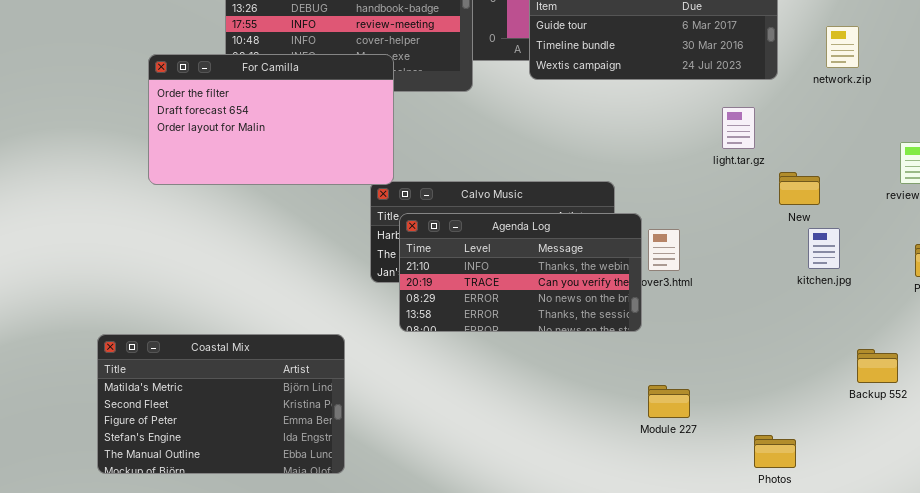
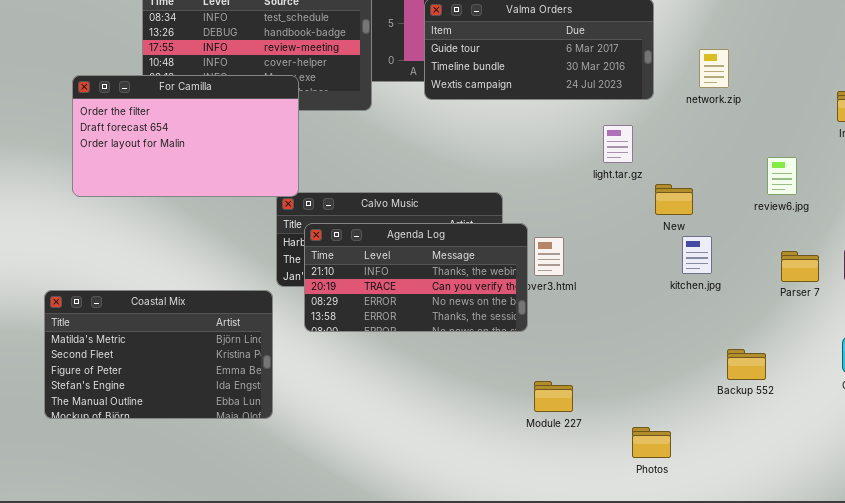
Coastal Mix: [97,334,345,474] -> [44,290,273,419], moved

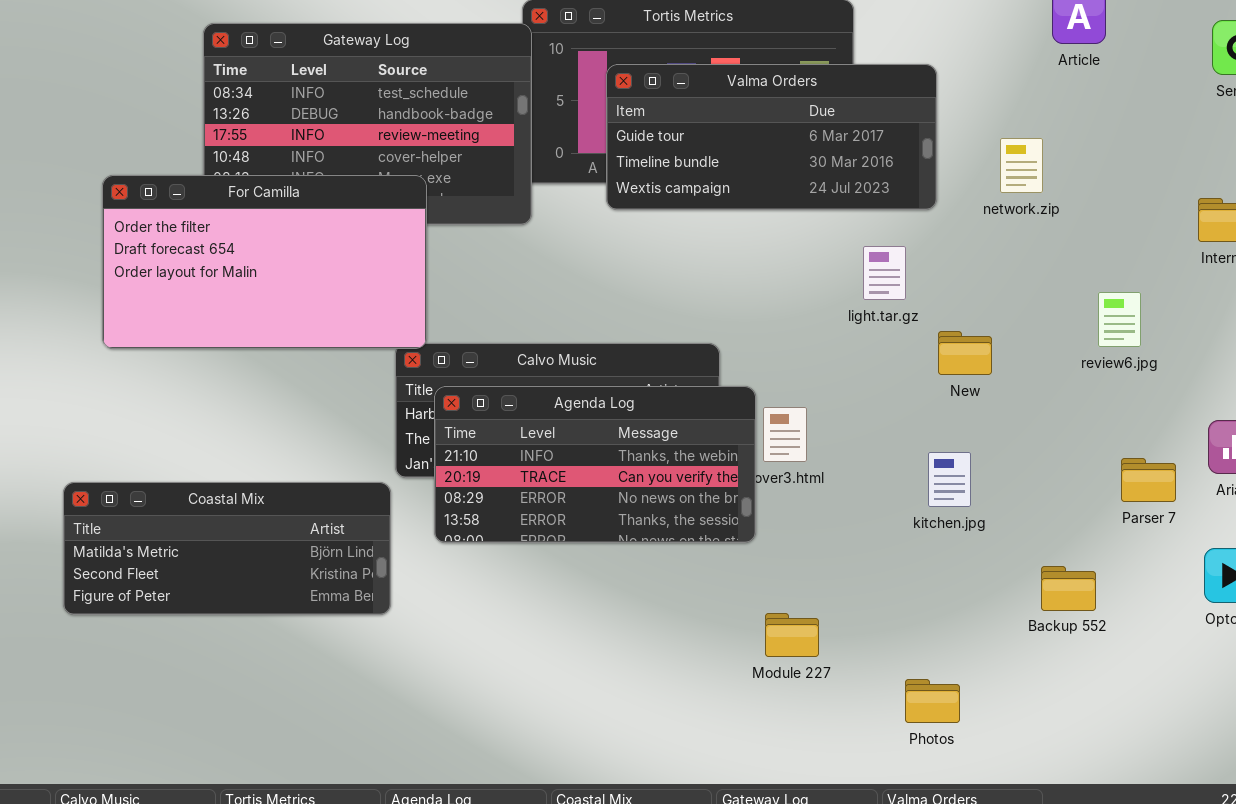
kitchen.jpg: [682,236,712,274] -> [928,452,971,507], moved
Parser 7: [781,251,819,282] -> [1121,458,1176,502], moved
Coastal Mix: [44,290,273,419] -> [63,482,391,615], resized

